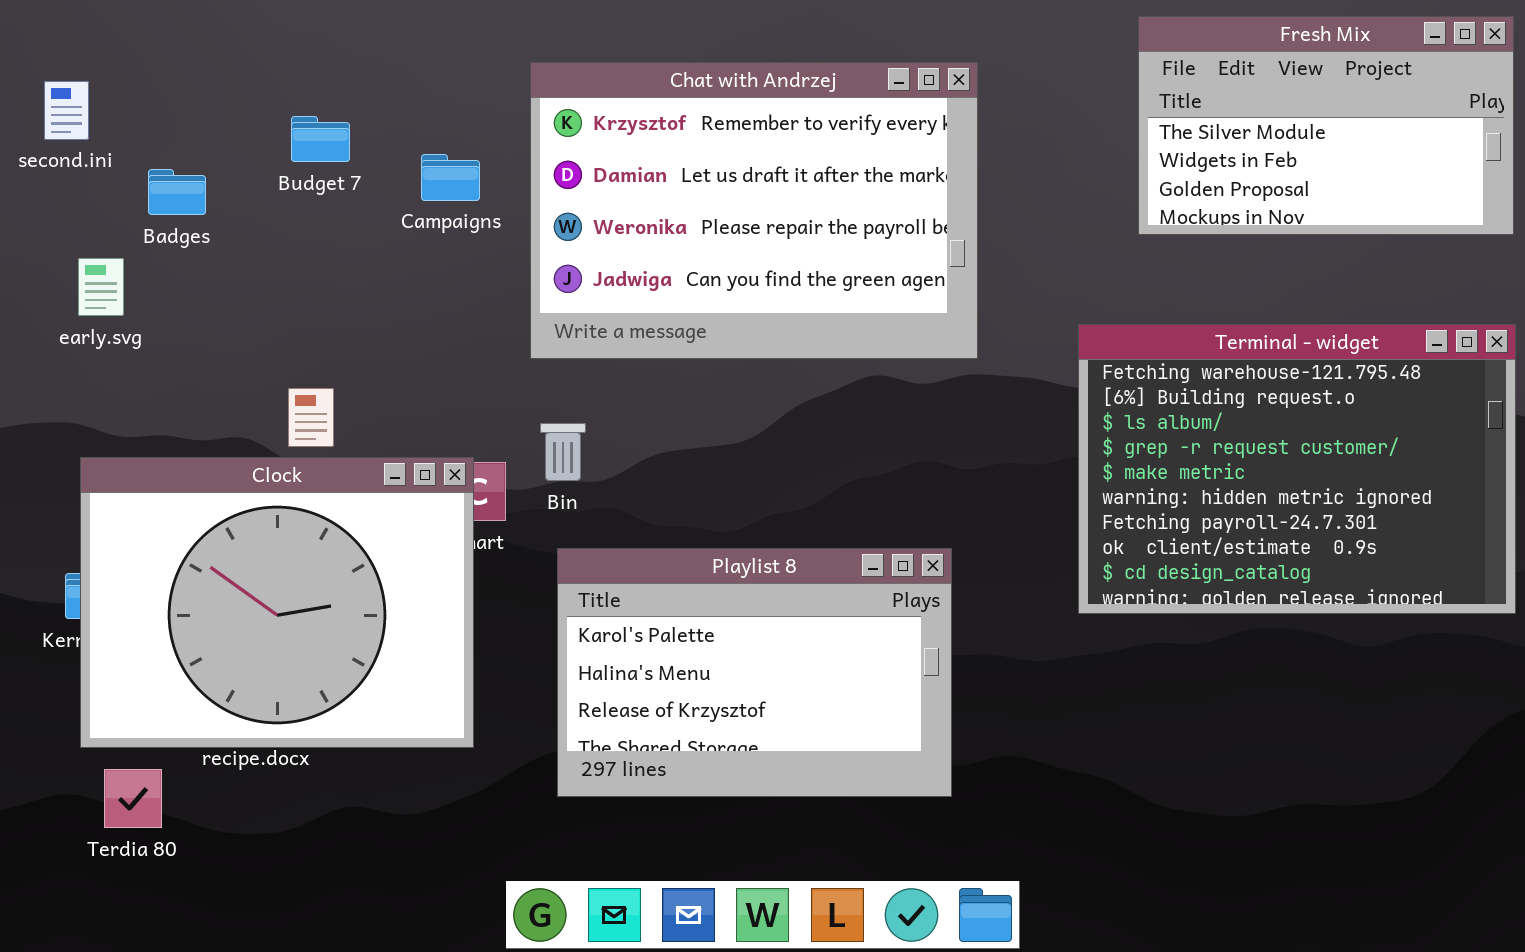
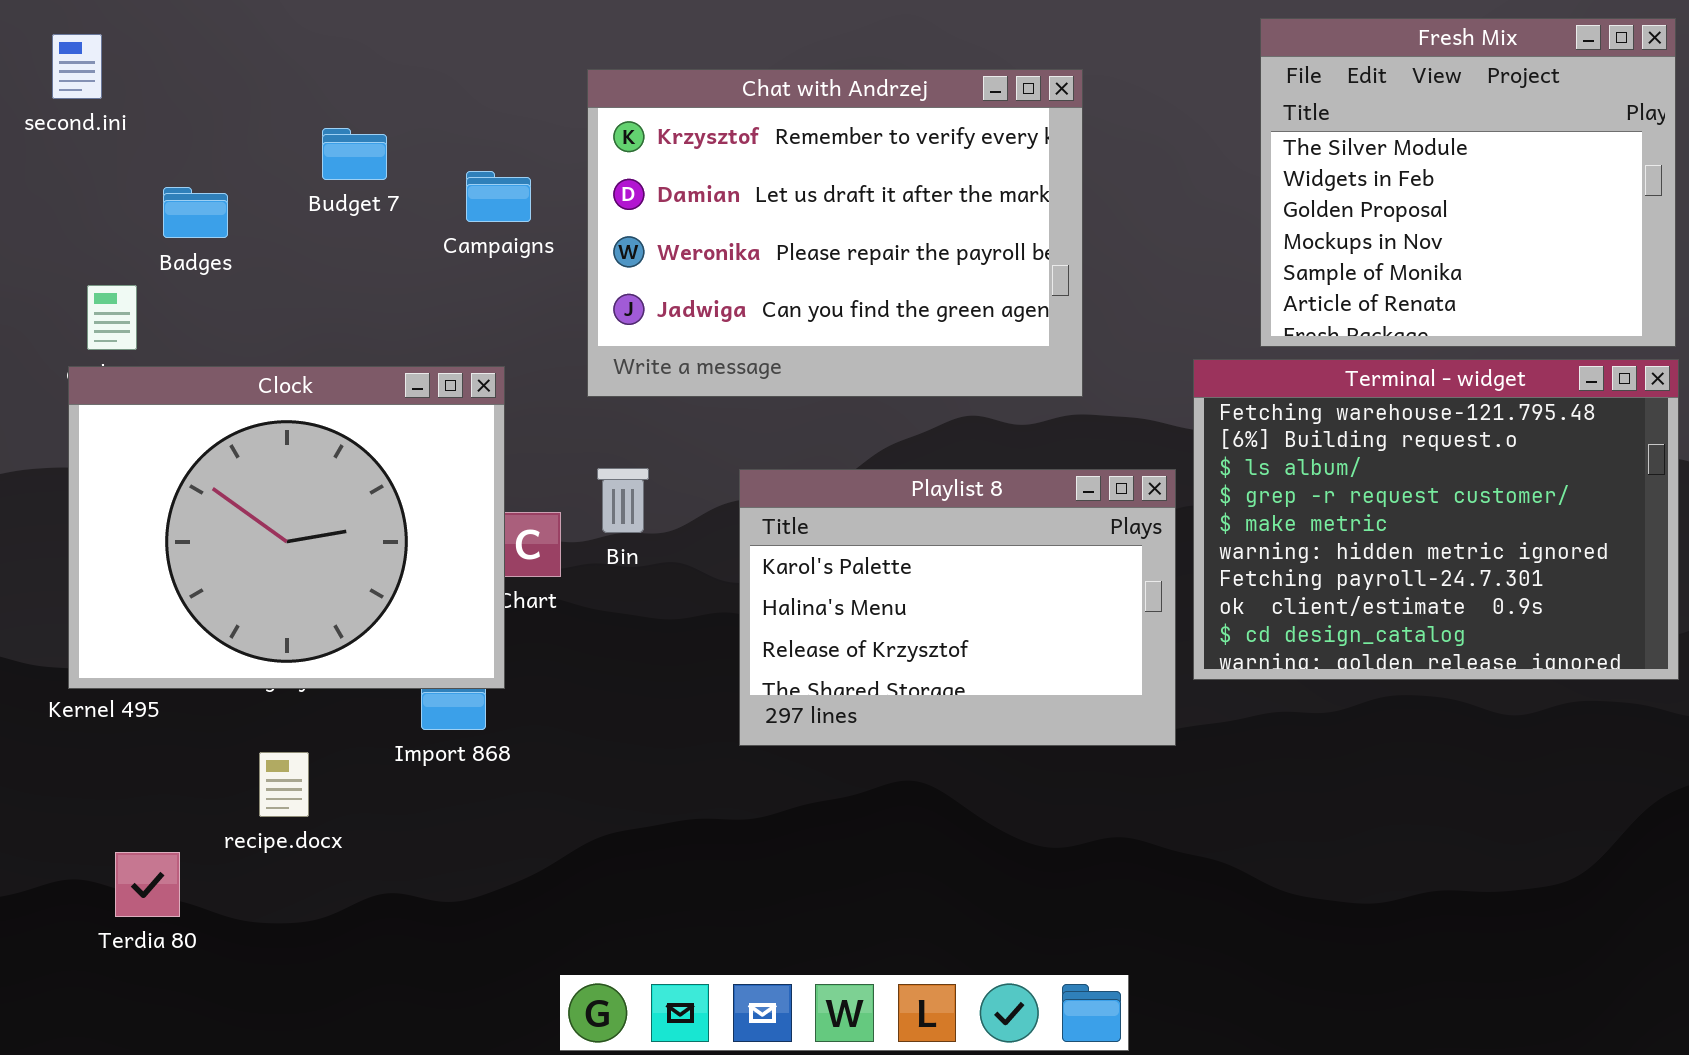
Fresh Mix: [1138,16,1514,235] -> [1260,18,1676,347], resized
second.ini: [44,81,89,140] -> [52,34,102,99], moved
Clock: [80,457,474,748] -> [68,366,505,689], moved
Playlist 8: [557,548,952,797] -> [739,469,1176,746], moved

